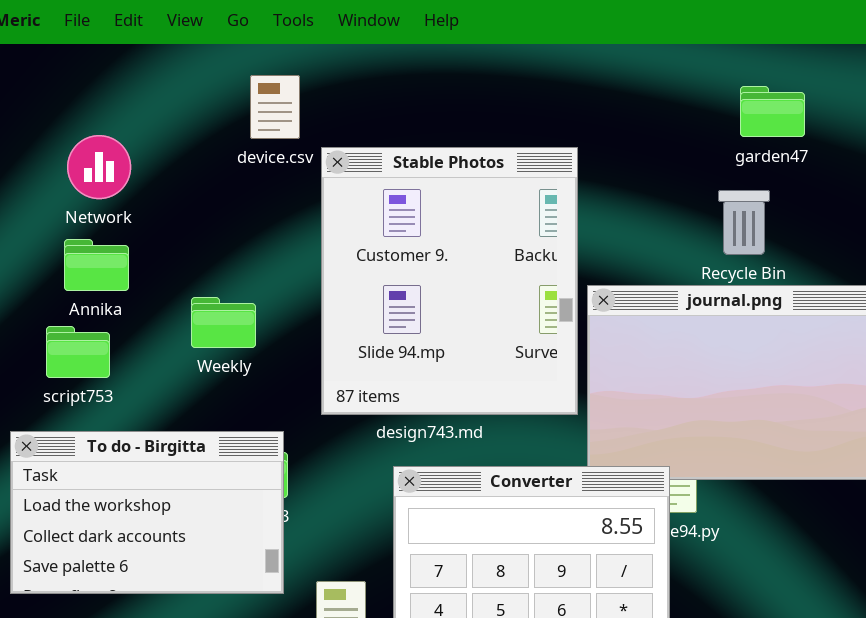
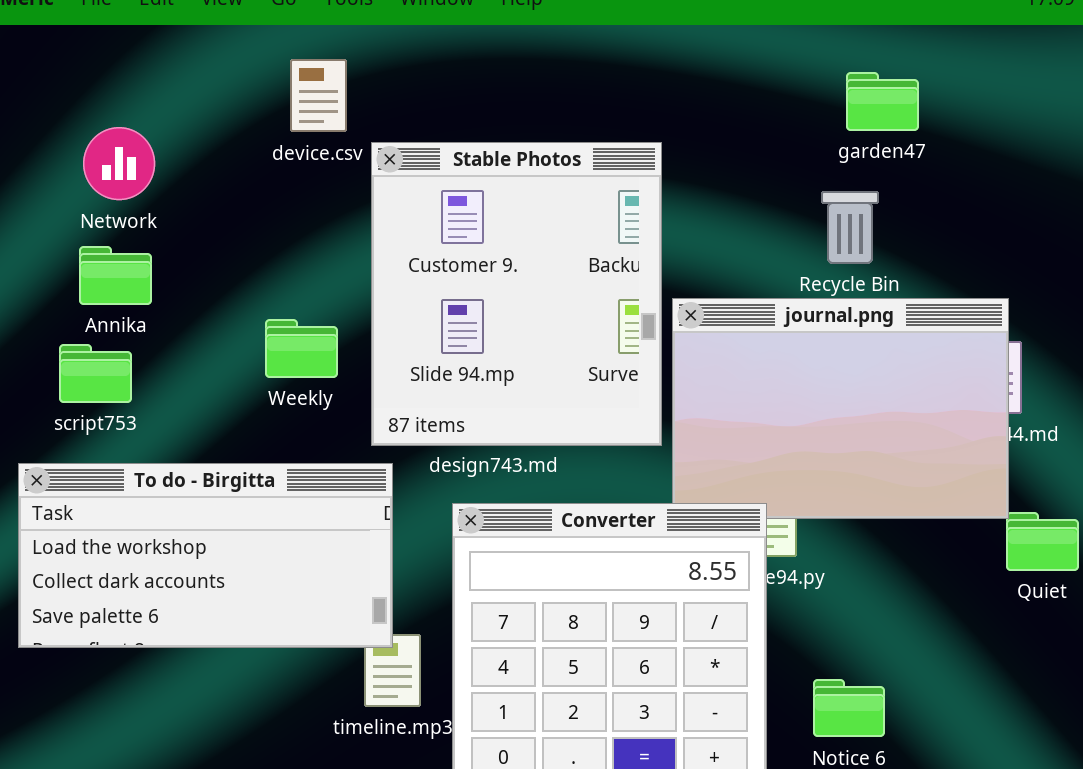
Weekly: [191,297,256,348] -> [265,319,338,378], moved
To do - Birgitta: [10,431,284,594] -> [18,463,393,648], resized

